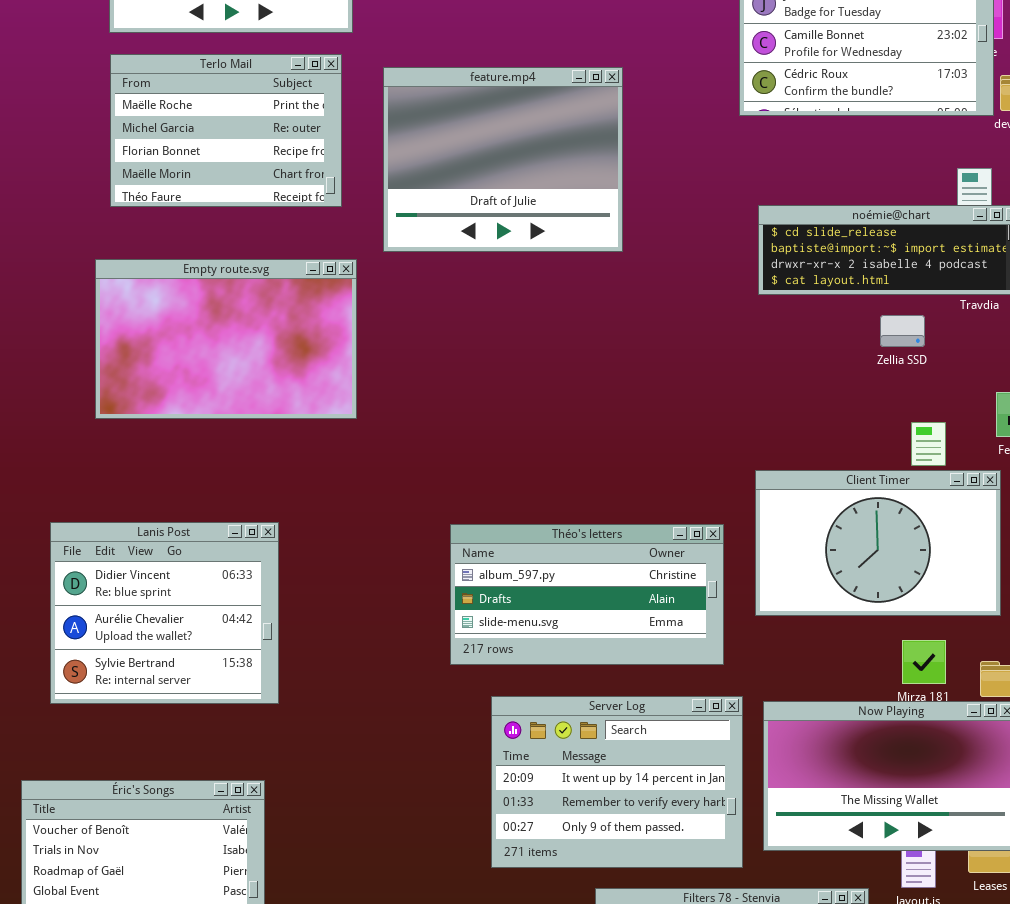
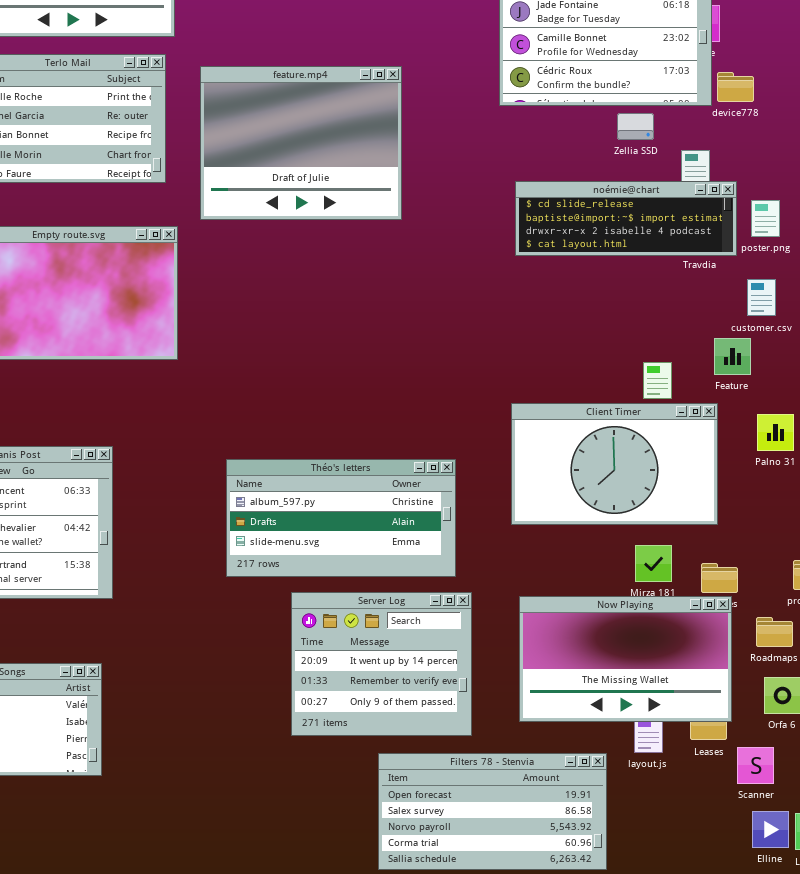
Zellia SSD: [880,315,925,347] -> [617,113,654,140], moved
Théo's letters: [450,524,724,665] -> [226,459,456,577], moved
Server Log: [491,696,743,868] -> [291,592,472,736], resized

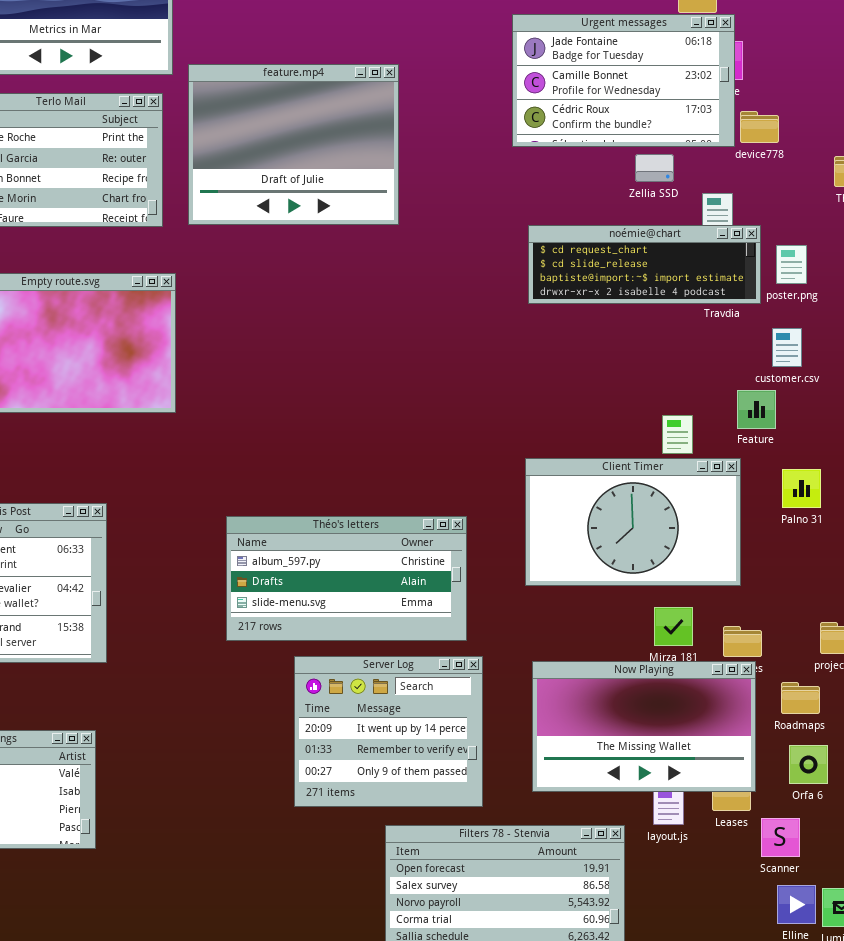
feature.mp4: [200,66,402,220] -> [188,64,399,225], moved
noémie@chart: [515,181,737,256] -> [528,225,761,304], scrolled up 1 row

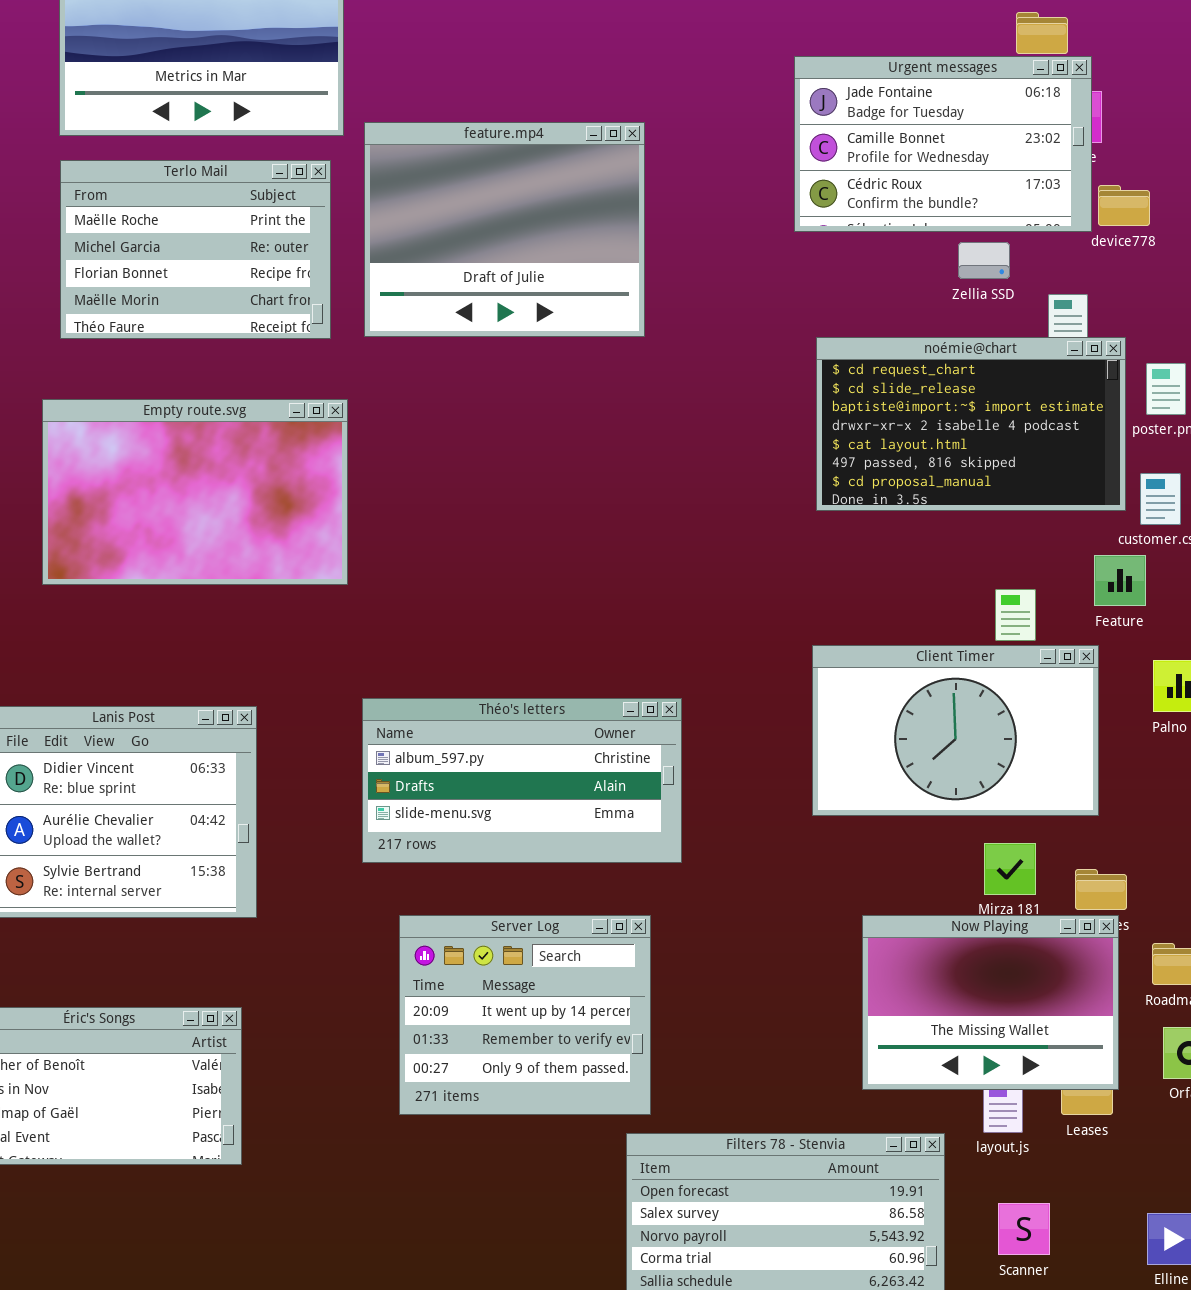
noémie@chart: [528,225,761,304] -> [816,337,1126,511], resized
Théo's letters: [226,516,467,641] -> [362,698,682,863], moved
Server Log: [294,656,483,807] -> [399,915,651,1115], moved
Now Playing: [532,661,756,792] -> [862,915,1119,1090], resized
Scanner: [761,818,800,857] -> [998,1203,1050,1255], moved

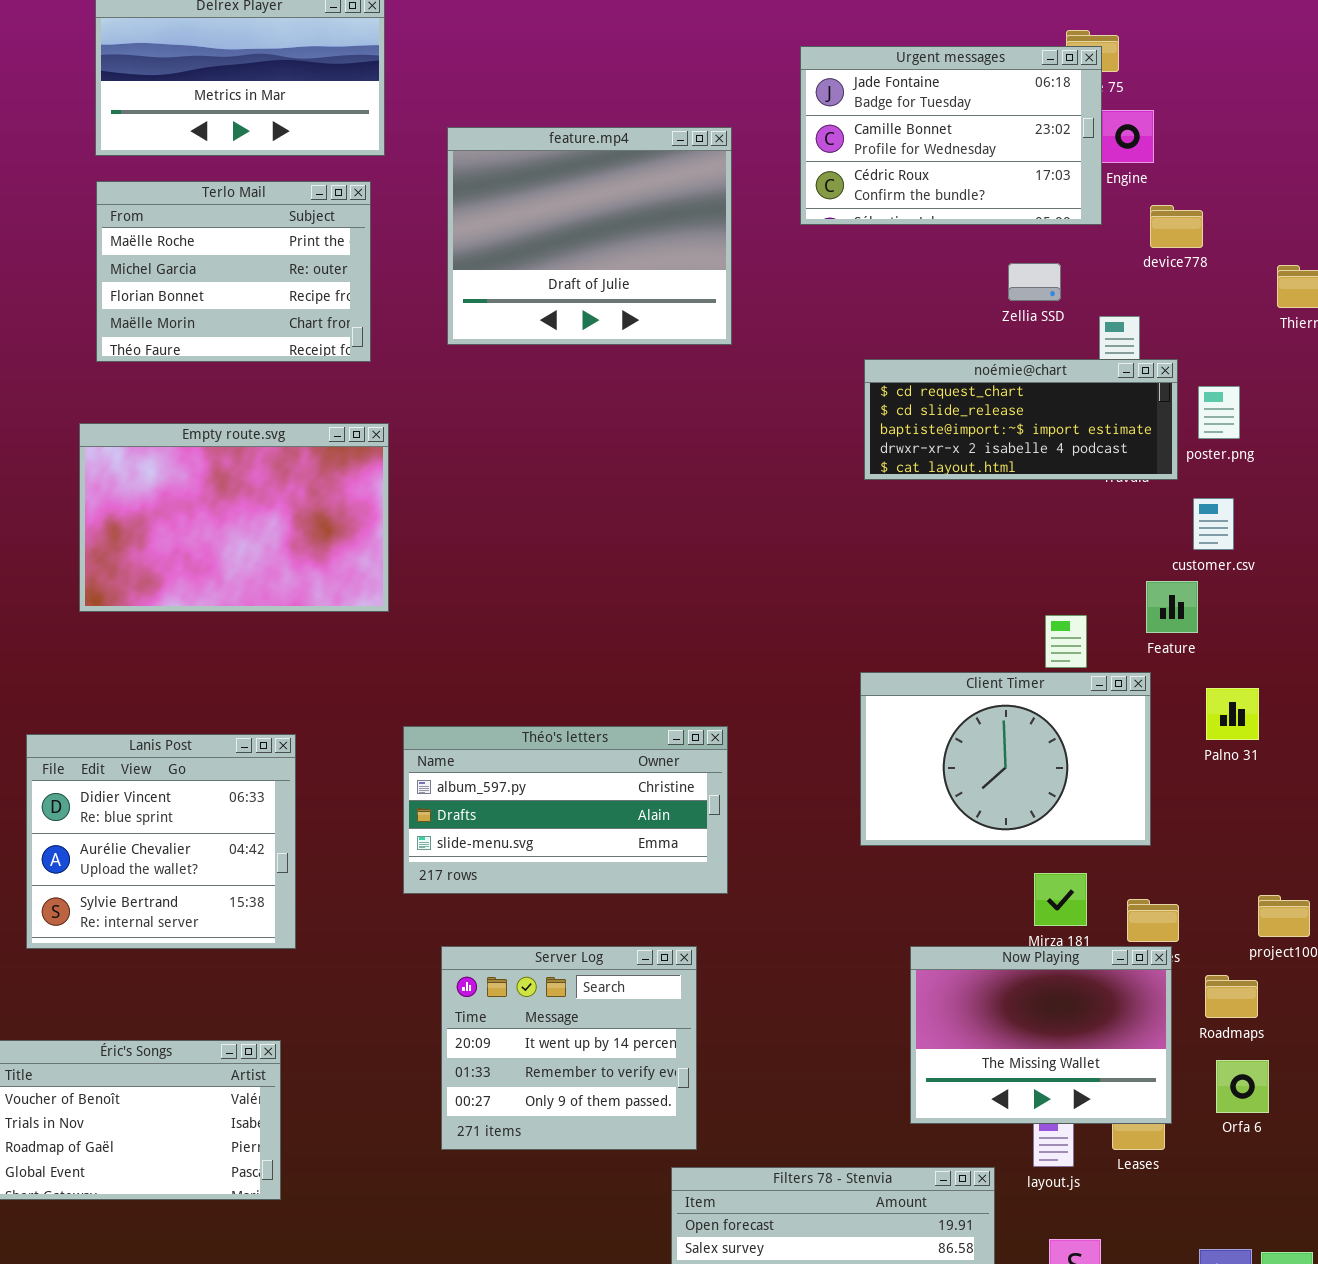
Urgent messages: [794,56,1092,232] -> [800,46,1102,225], moved
feature.mp4: [364,122,645,337] -> [447,127,732,345], moved
noémie@chart: [816,337,1126,511] -> [864,359,1178,480], resized

